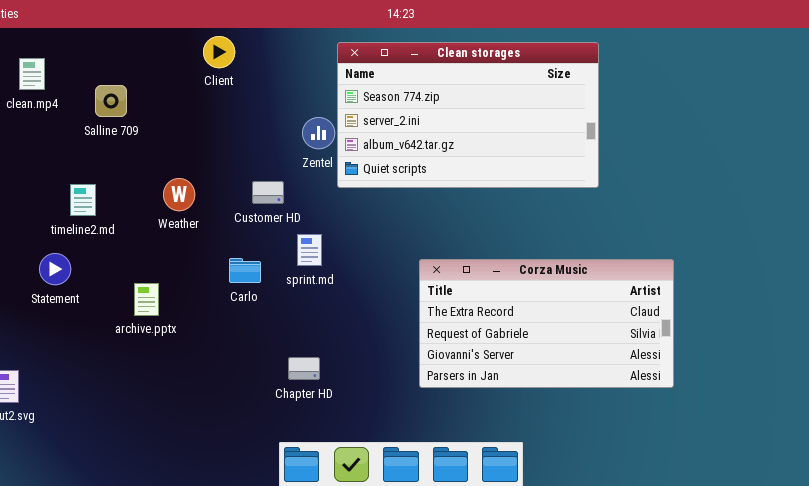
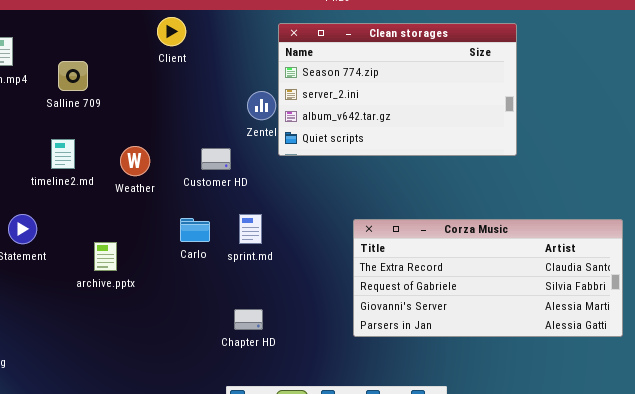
timeline2.md: [70,184,96,216] -> [51,139,75,169], moved
sprint.md: [297,234,322,266] -> [239,214,262,244], moved
Corza Music: [419,259,674,388] -> [353,219,623,337], resized

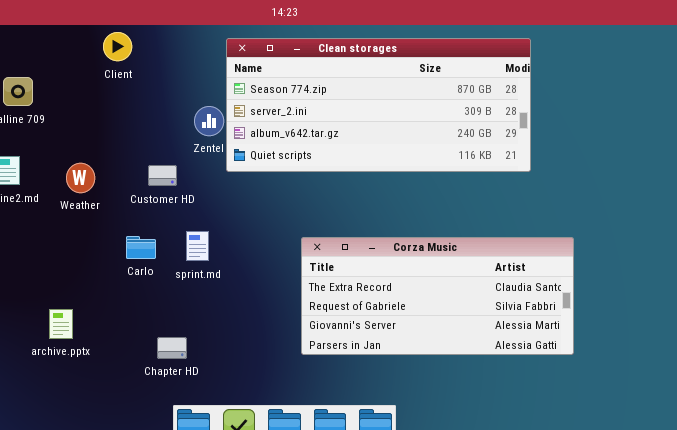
Clean storages: [278,23,517,156] -> [226,38,531,172], resized
archive.pptx: [94,242,117,271] -> [49,309,73,339], moved
Chapter HD: [234,309,263,330] -> [157,337,187,359], moved

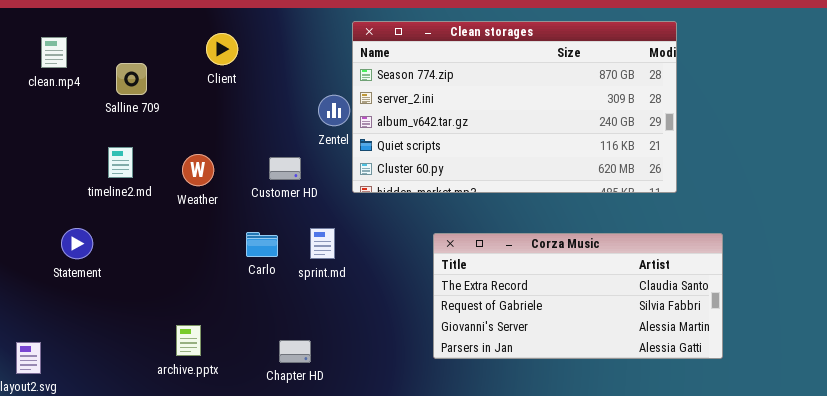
Client: [103,32,132,61] -> [206,33,238,65], moved
Clean storages: [226,38,531,172] -> [352,21,677,193], resized
archive.pptx: [49,309,73,339] -> [176,325,201,356], moved

